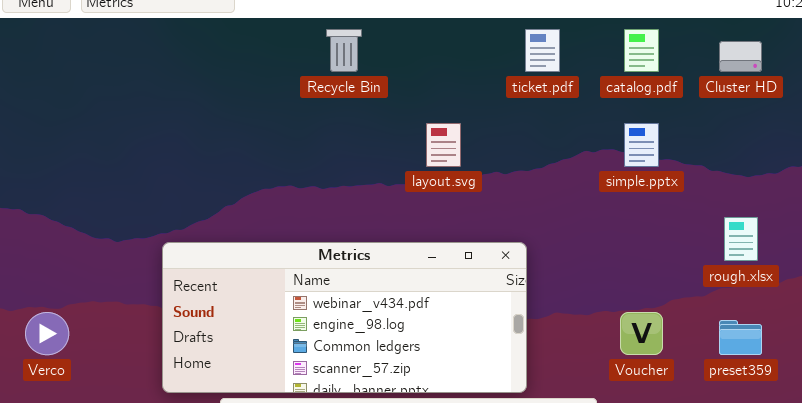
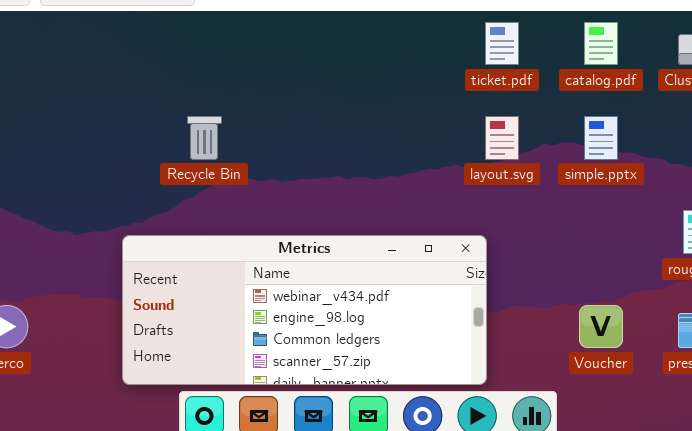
Recycle Bin: [326,29,362,72] -> [187,116,222,160], moved
layout.svg: [426,123,461,167] -> [485,116,519,160], moved

